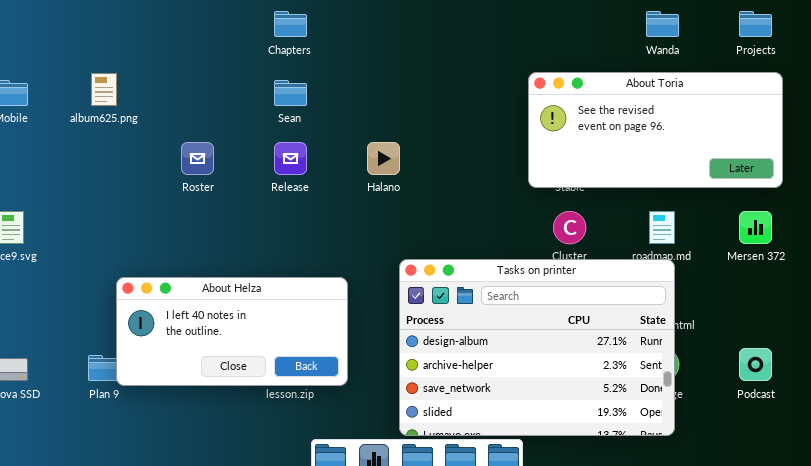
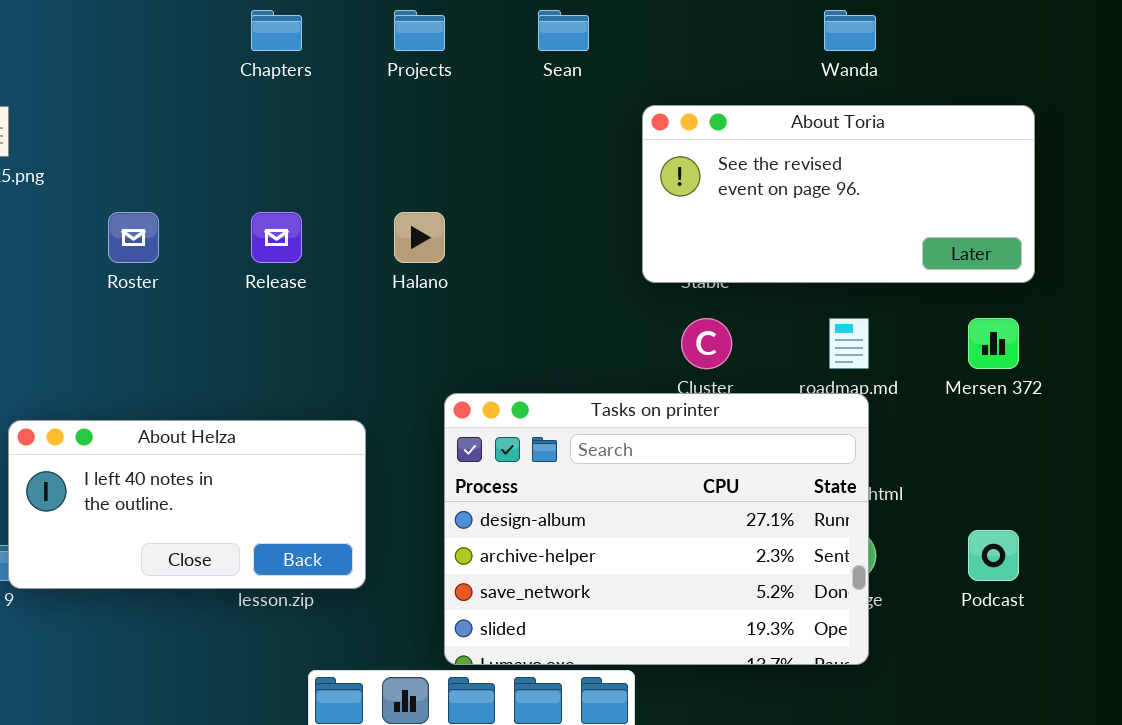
Projects: [739,11,772,37] -> [394,10,445,51], moved
Sean: [274,80,307,106] -> [538,10,589,51], moved

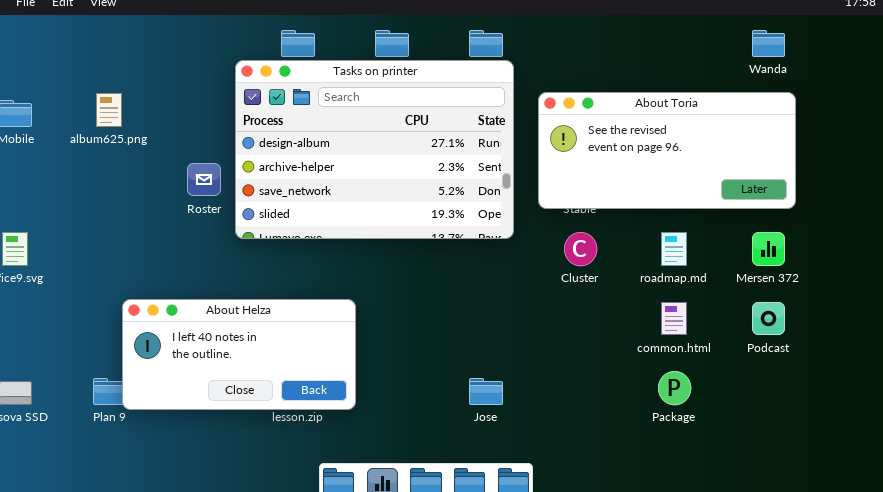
Wanda: [824,10,876,51] -> [752,30,785,57], moved
Tasks on printer: [444,393,869,665] -> [235,60,514,239], moved
Podcast: [968,530,1019,581] -> [752,302,785,335], moved

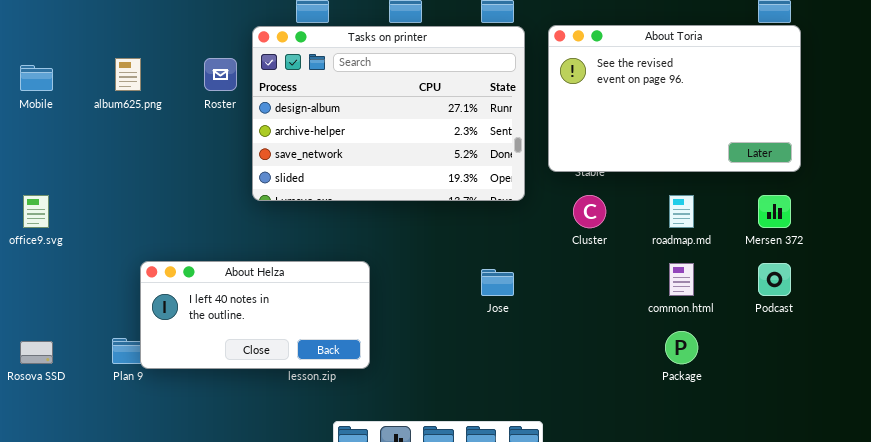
About Toria: [538,92,796,209] -> [548,25,801,172], resized
Roster: [187,163,221,196] -> [204,58,237,91], moved
Jose: [469,378,503,405] -> [481,269,514,296], moved

